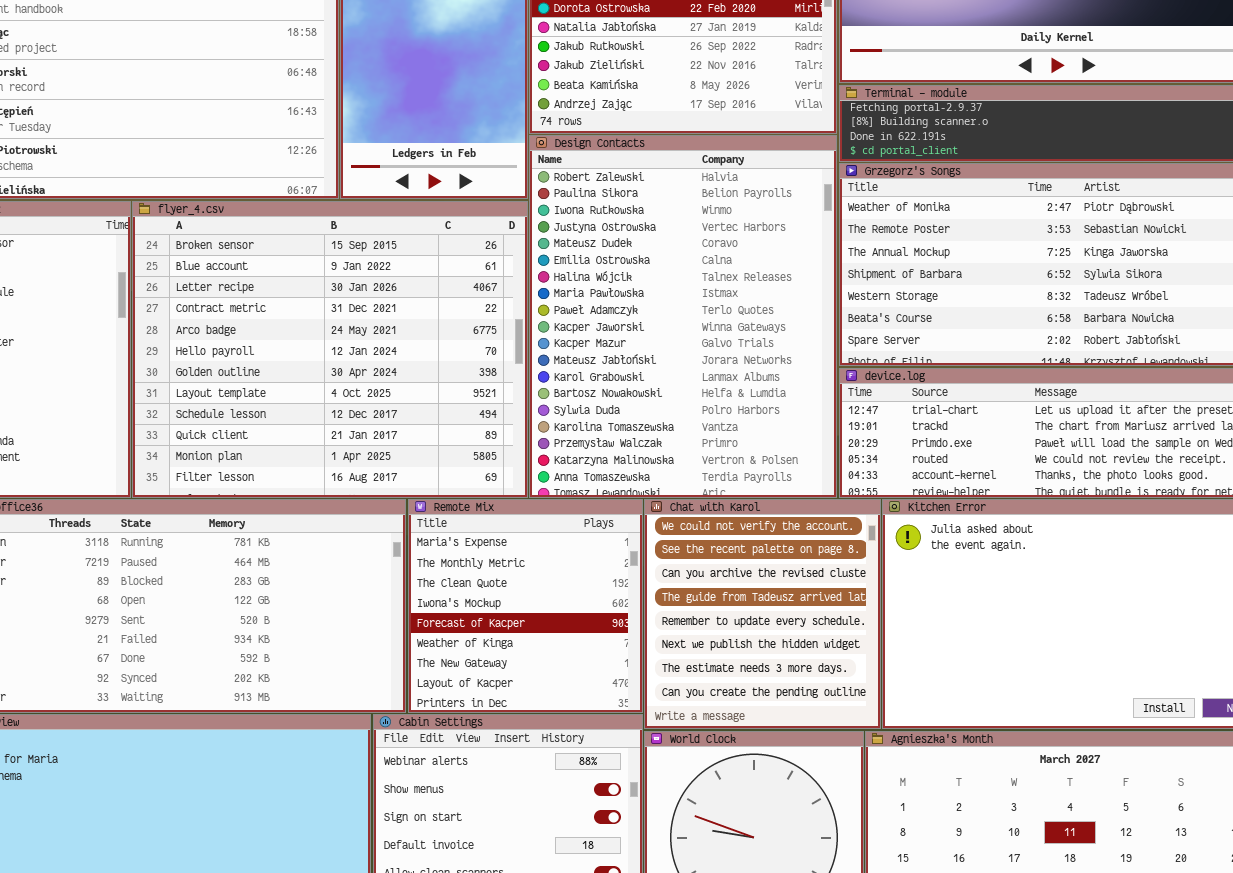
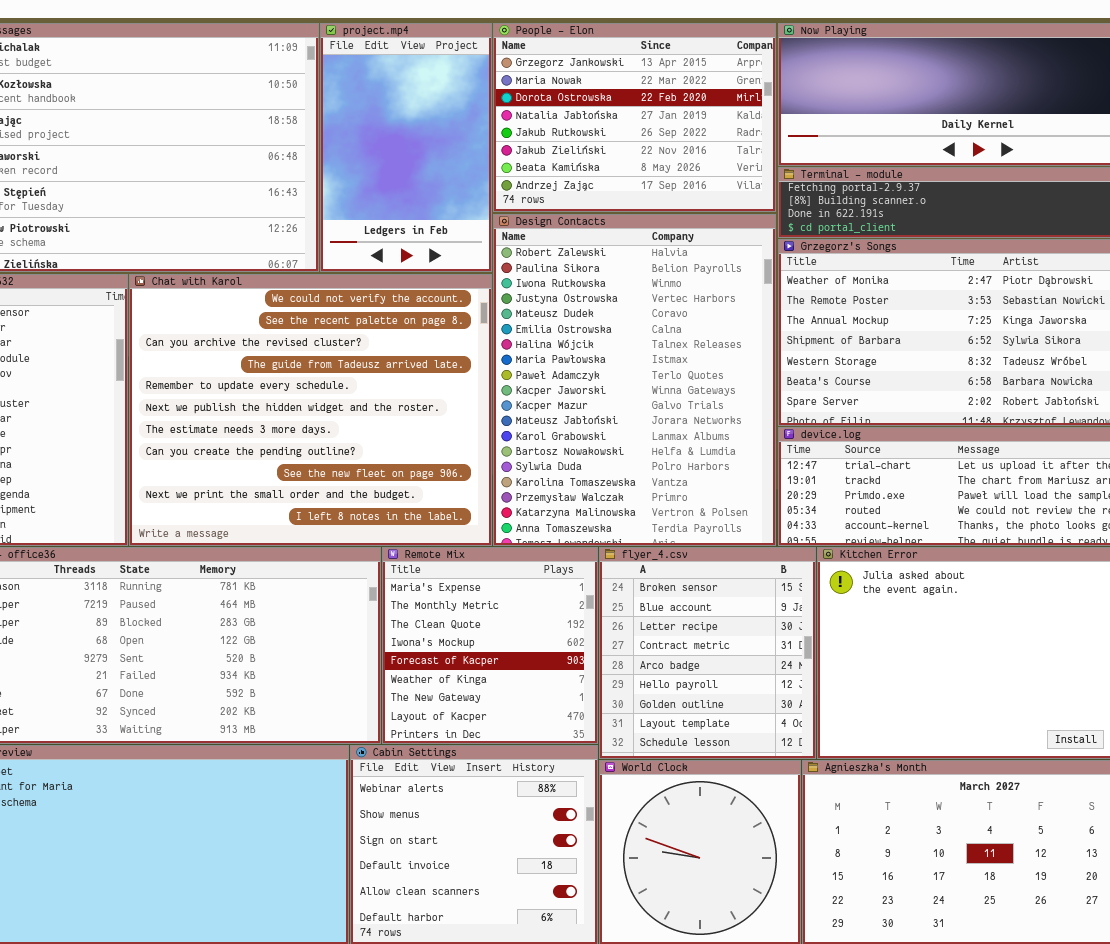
flyer_4.csv: [132,201,528,498] -> [599,547,816,759], moved, resized
Chat with Karol: [644,499,881,729] -> [129,274,492,546], moved, resized

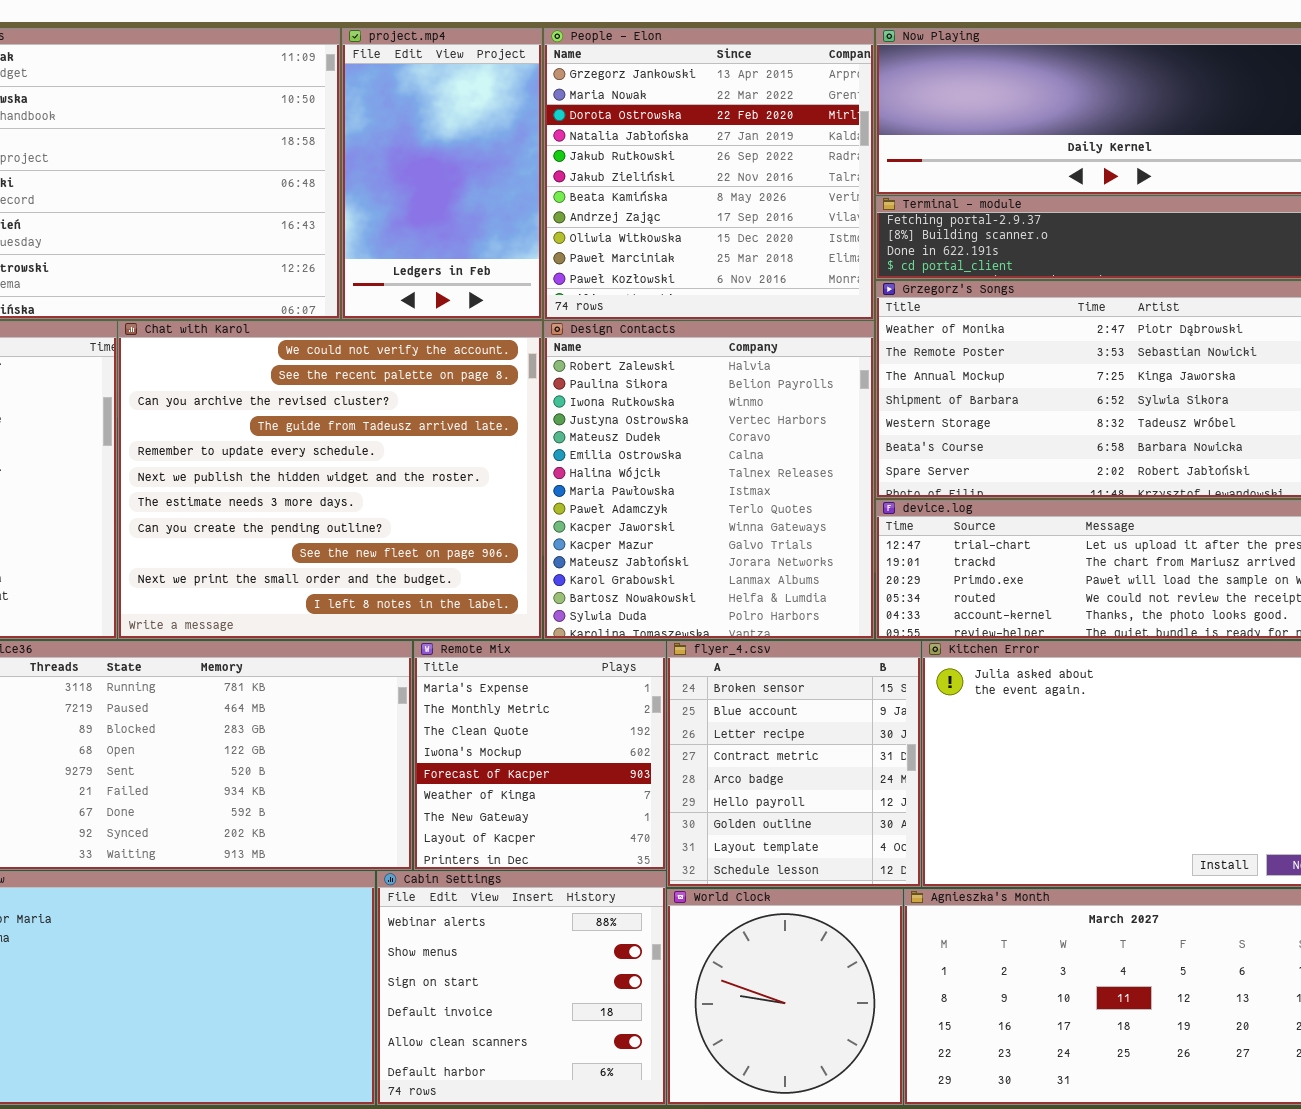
People - Elon: [493,23,776,212] -> [544,28,874,320], resized
Design Contacts: [493,214,776,546] -> [544,321,874,639], resized

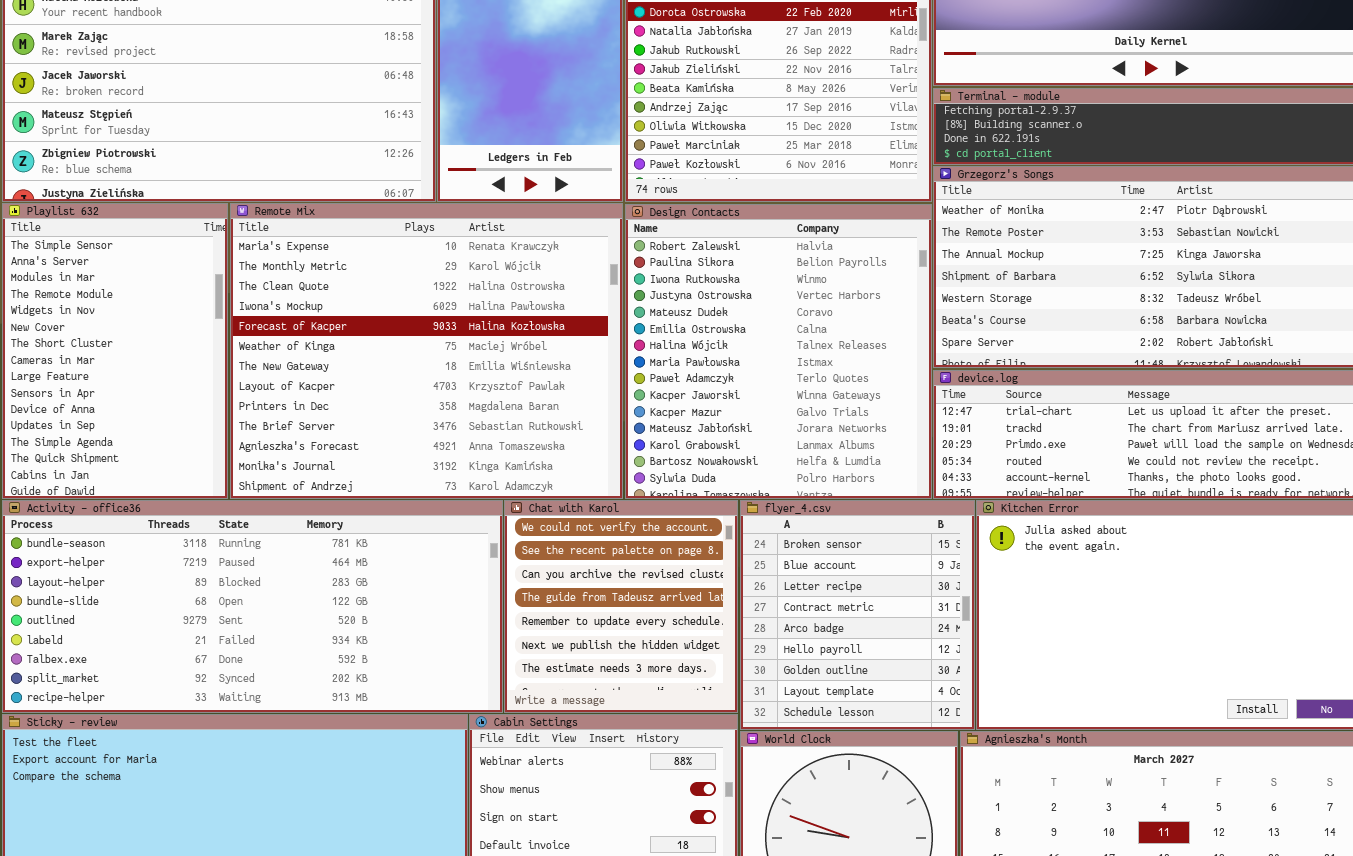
Chat with Karol: [118,321,542,639] -> [504,500,738,713], moved, resized
Remote Mix: [414,641,666,870] -> [230,203,623,499], moved, resized

